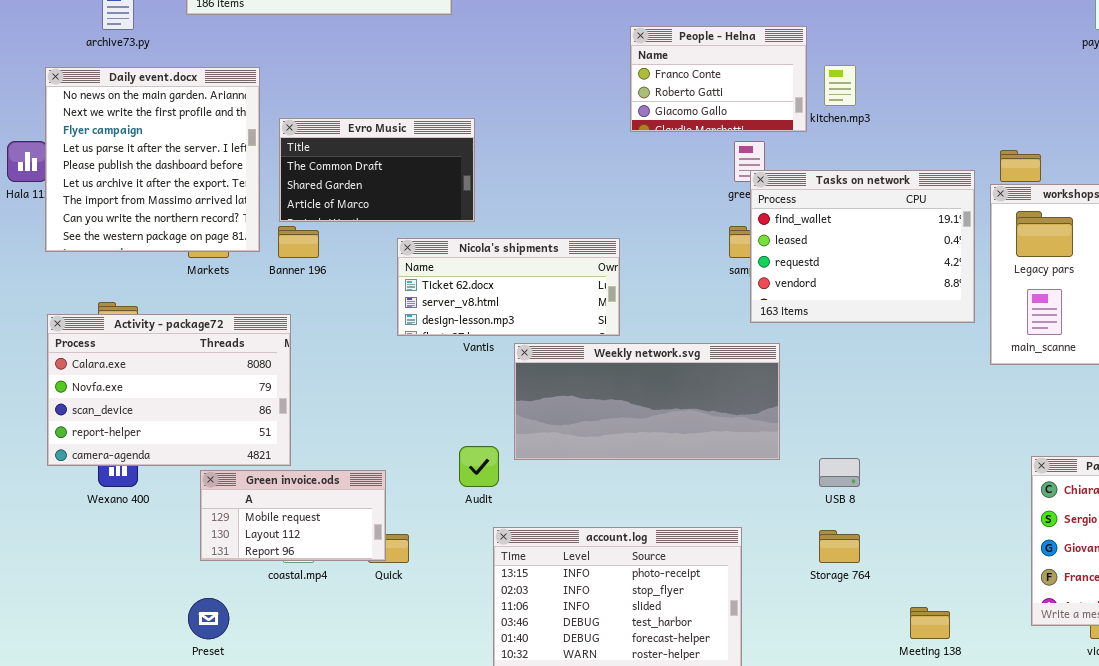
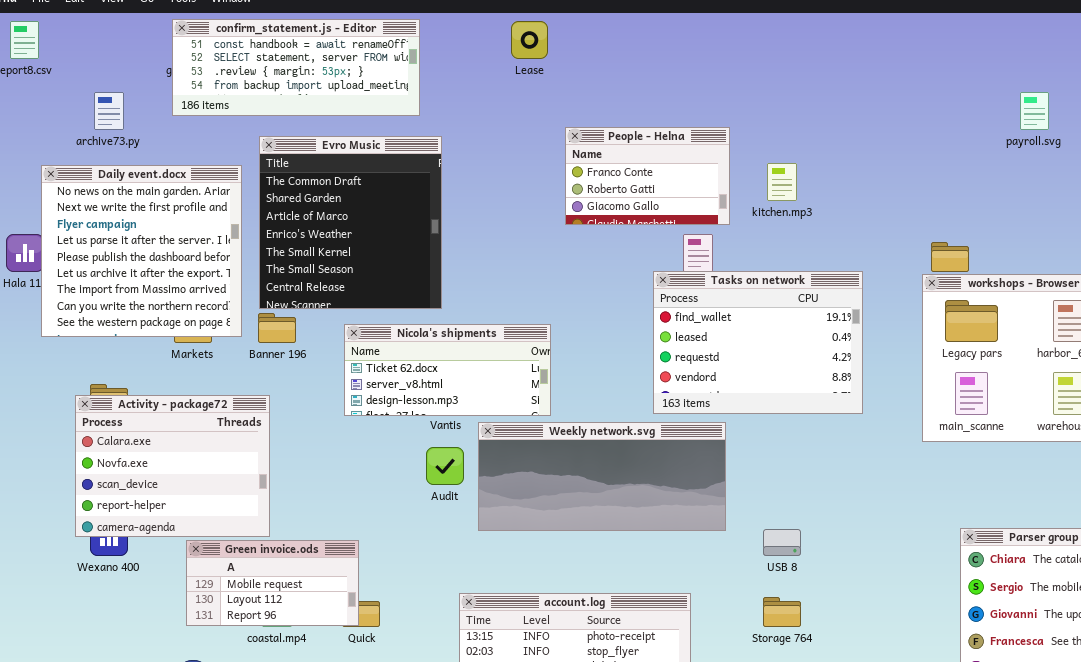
People - Helna: [630,26,807,132] -> [565,127,730,225], moved
Evro Music: [279,118,475,222] -> [259,136,442,309], resized
Tasks on network: [750,170,975,323] -> [653,271,863,414], moved
Nicola's shipments: [397,238,620,336] -> [344,324,551,416], moved
Activity - package72: [47,314,291,466] -> [75,395,270,537], resized
Audit: [459,446,499,487] -> [426,447,464,485], moved

